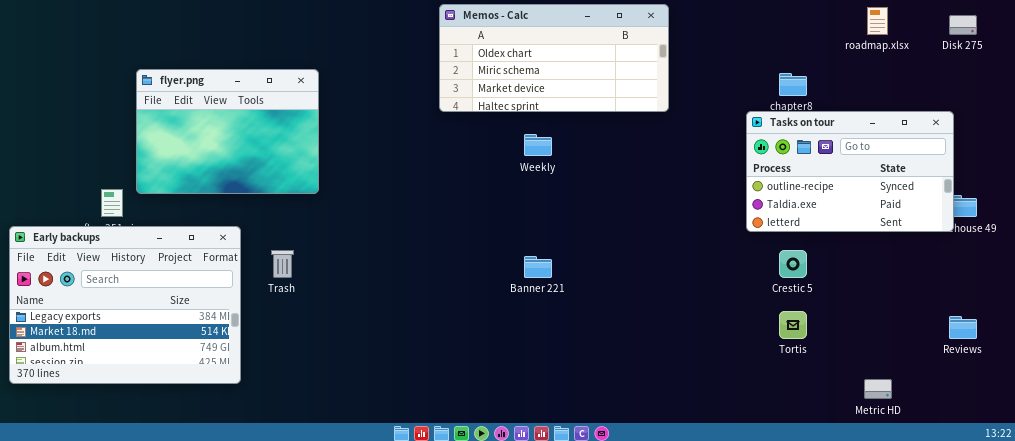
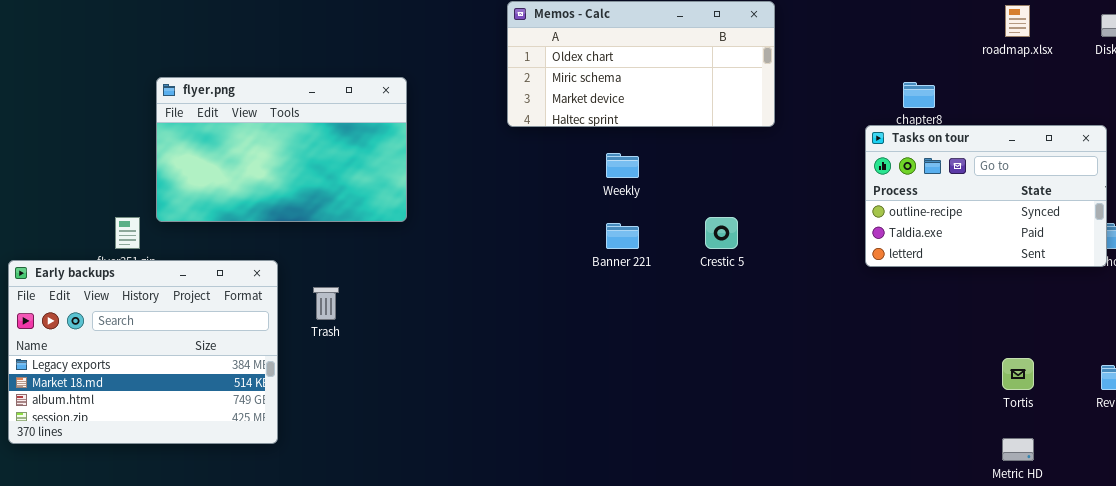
flyer.png: [136,69,319,194] -> [156,77,407,222], resized
Crestic 5: [779,250,807,278] -> [705,217,738,249], moved
Banner 221: [524,256,552,278] -> [606,223,639,249], moved
Tortis: [779,311,807,339] -> [1002,358,1034,390], moved

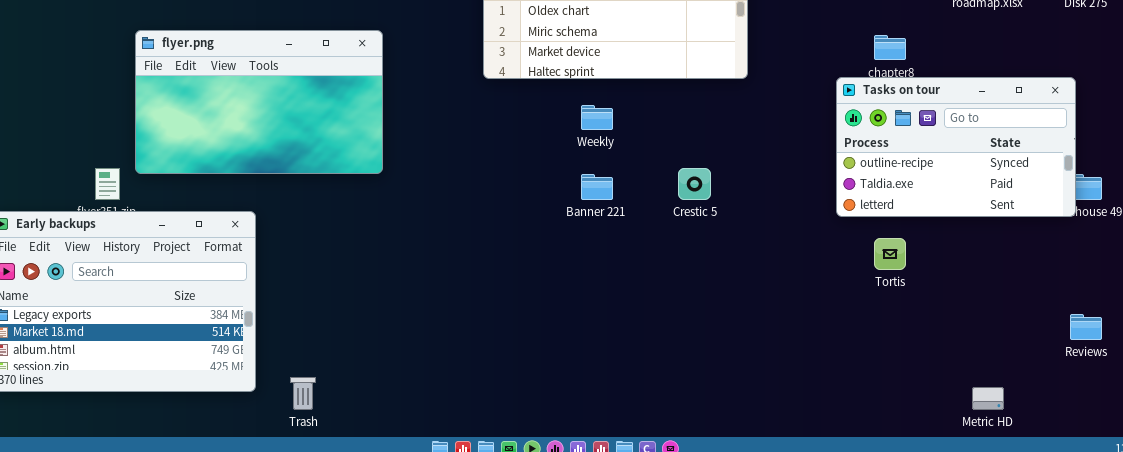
Trash: [313,287,339,320] -> [290,377,316,410], moved
Tortis: [1002,358,1034,390] -> [874,238,906,270], moved

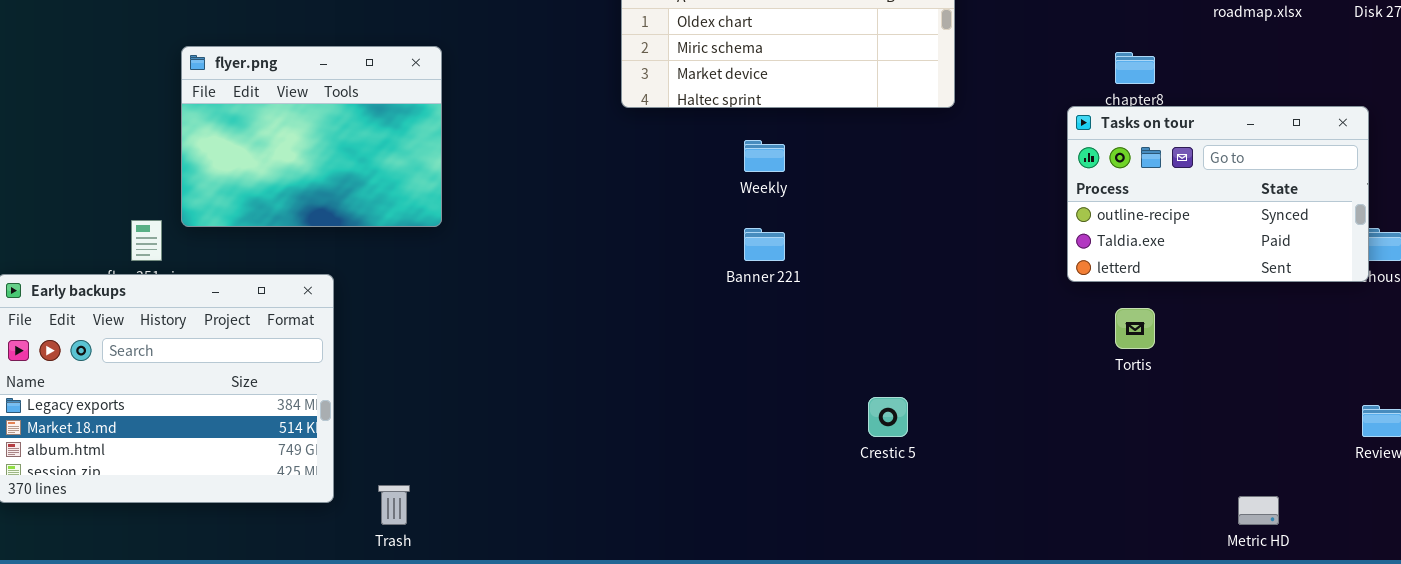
flyer.png: [135,30,383,174] -> [181,46,442,227], resized
Crestic 5: [678,168,711,200] -> [868,397,908,437], moved

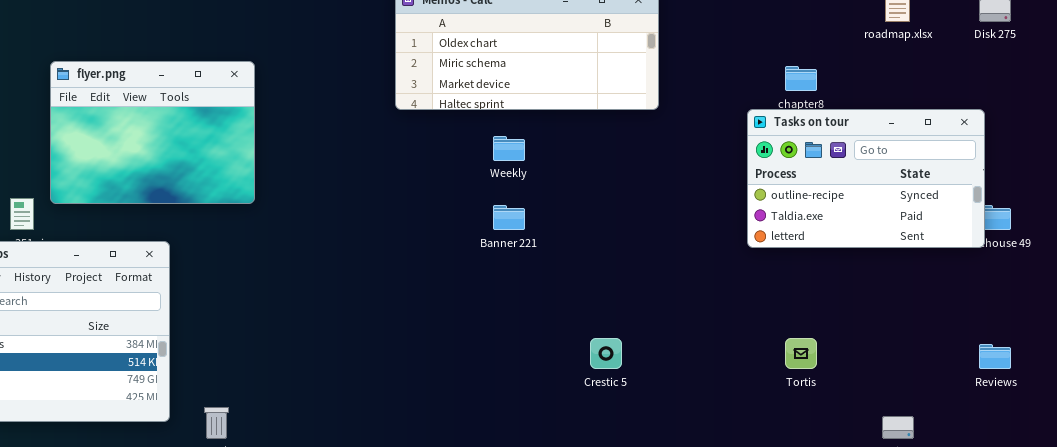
Tortis: [1115,308,1155,349] -> [785,338,817,369], moved

